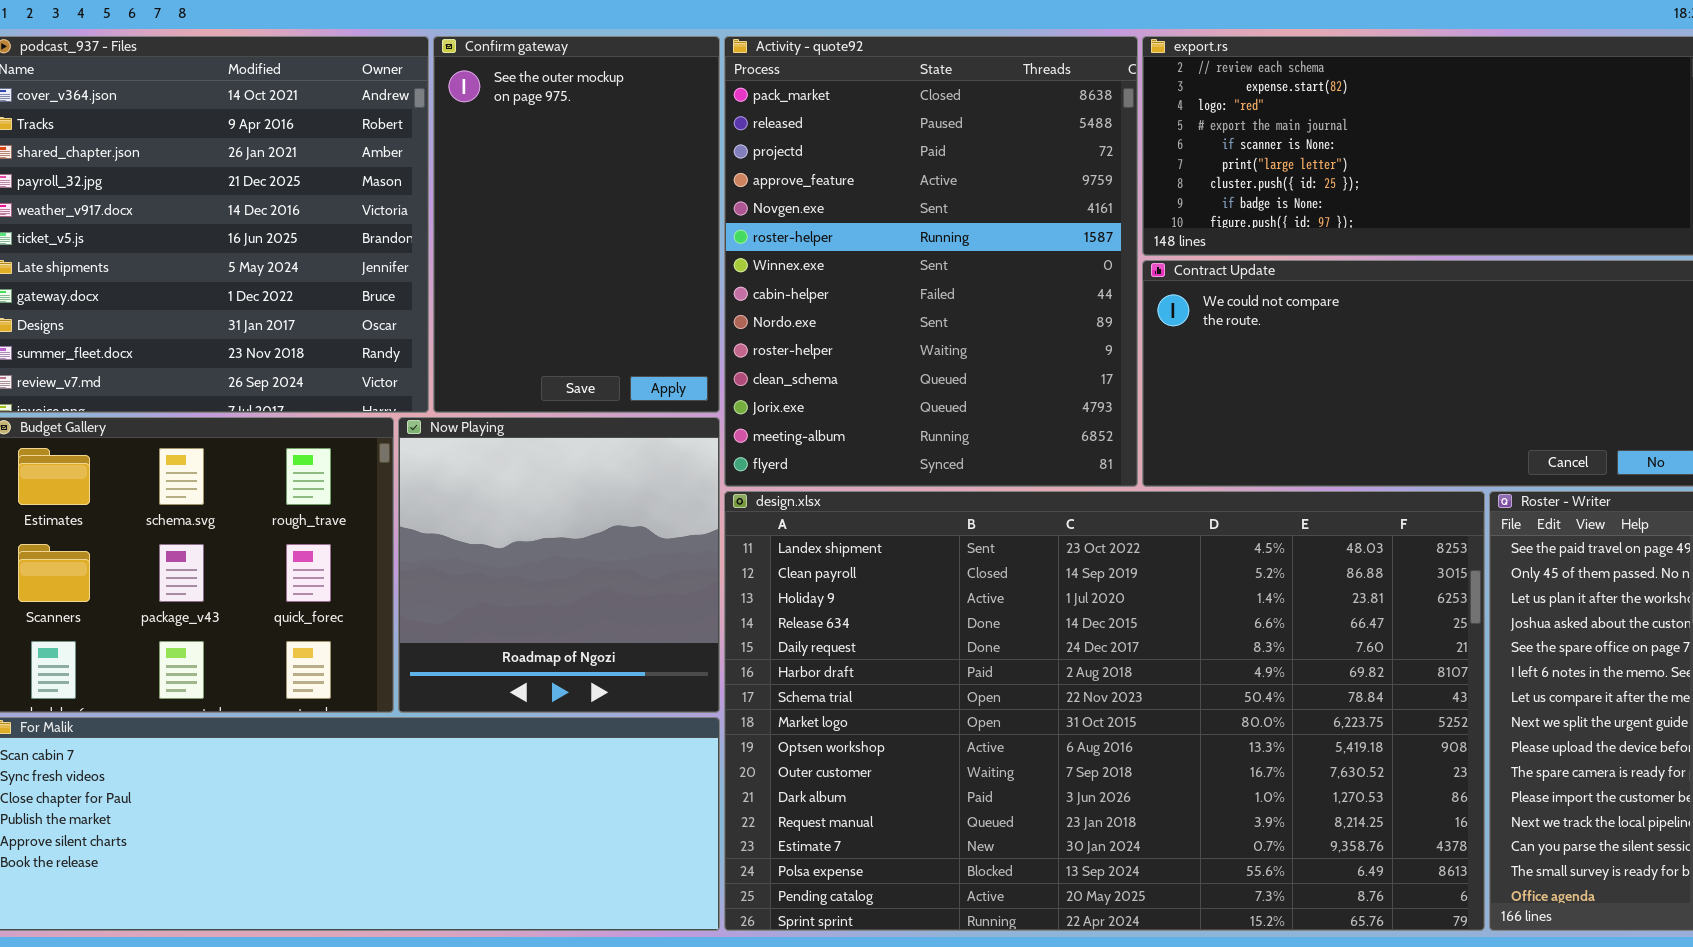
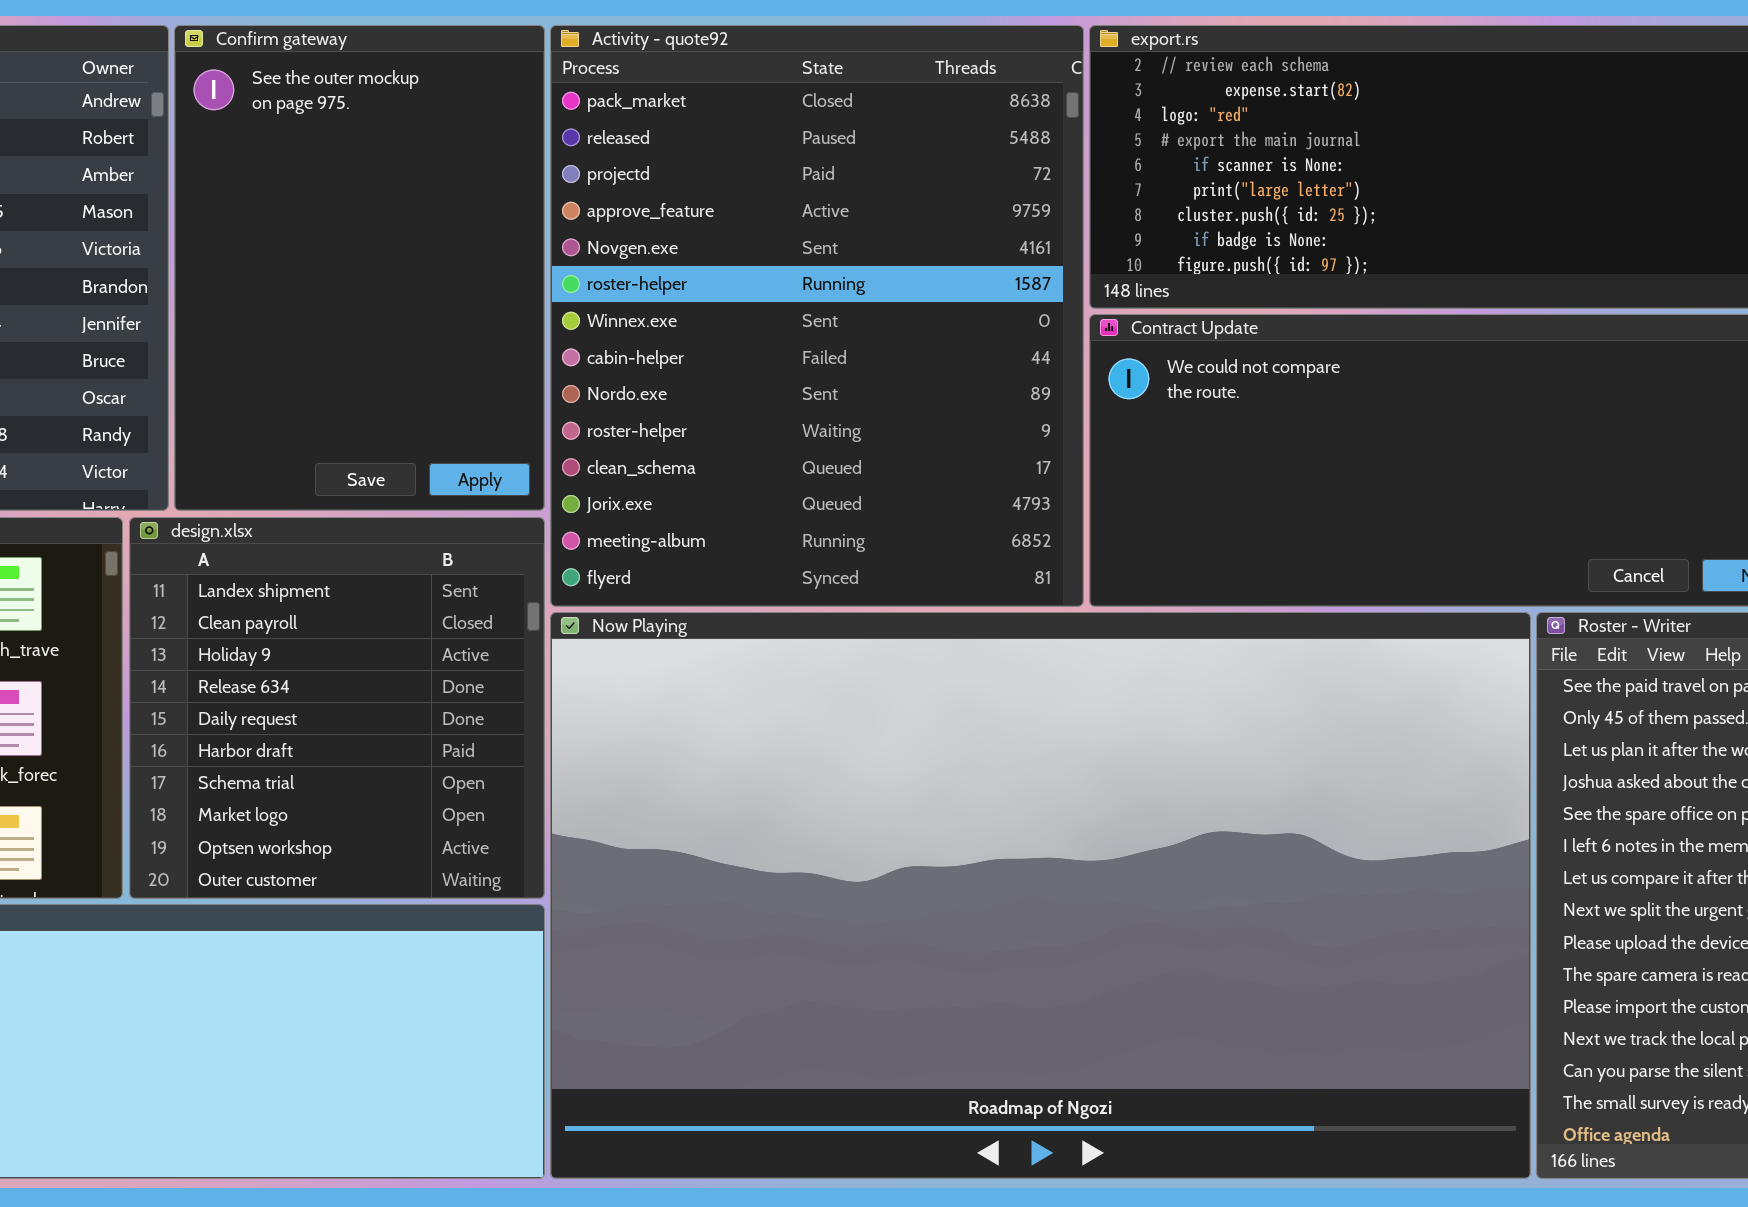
Now Playing: [398,417,720,713] -> [550,612,1531,1179], moved, resized
design.xlsx: [724,491,1485,931] -> [129,517,545,899], moved, resized

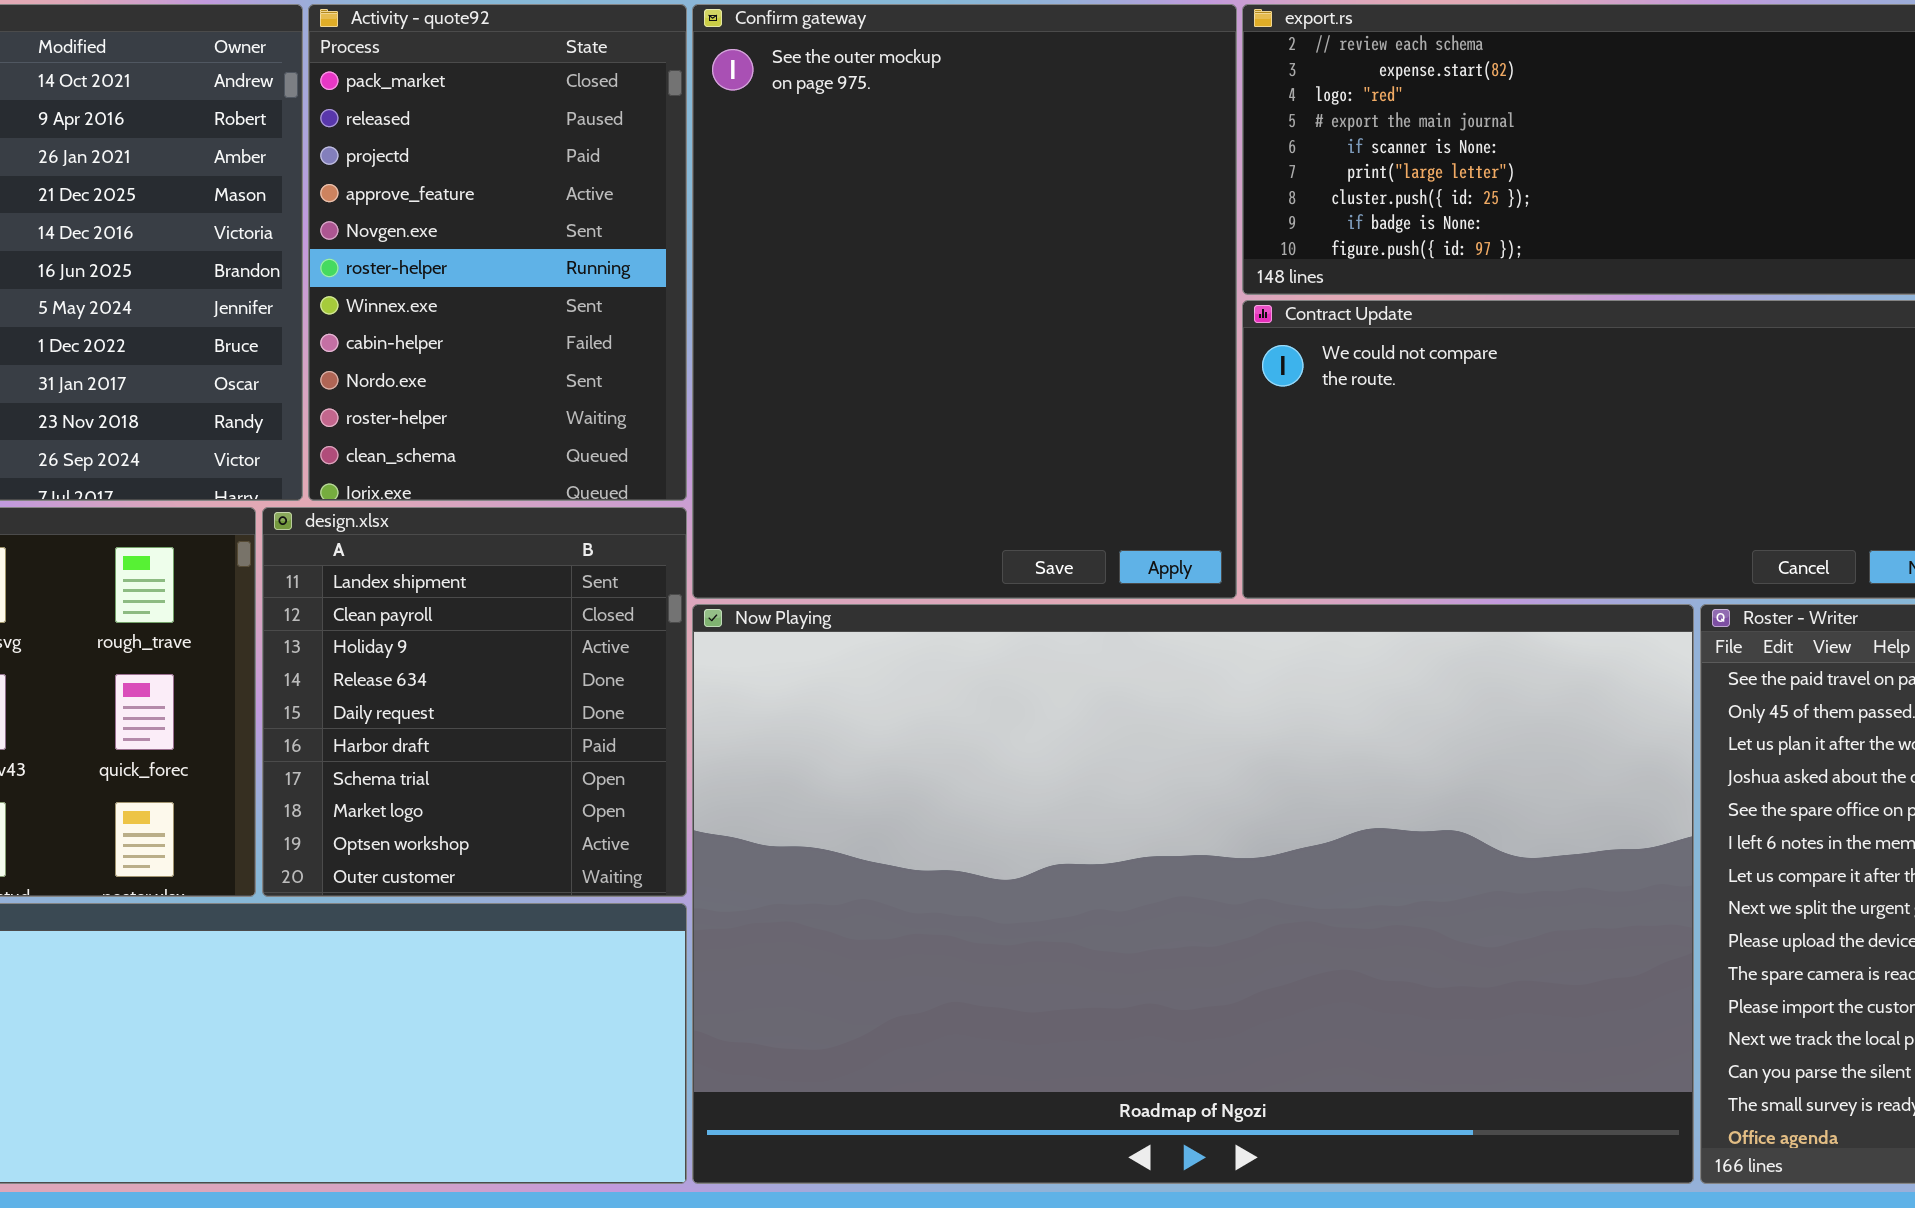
Confirm gateway: [174,25,545,511] -> [692,4,1237,599], moved, resized
Activity - quote92: [550,25,1084,607] -> [308,4,687,501], moved, resized

